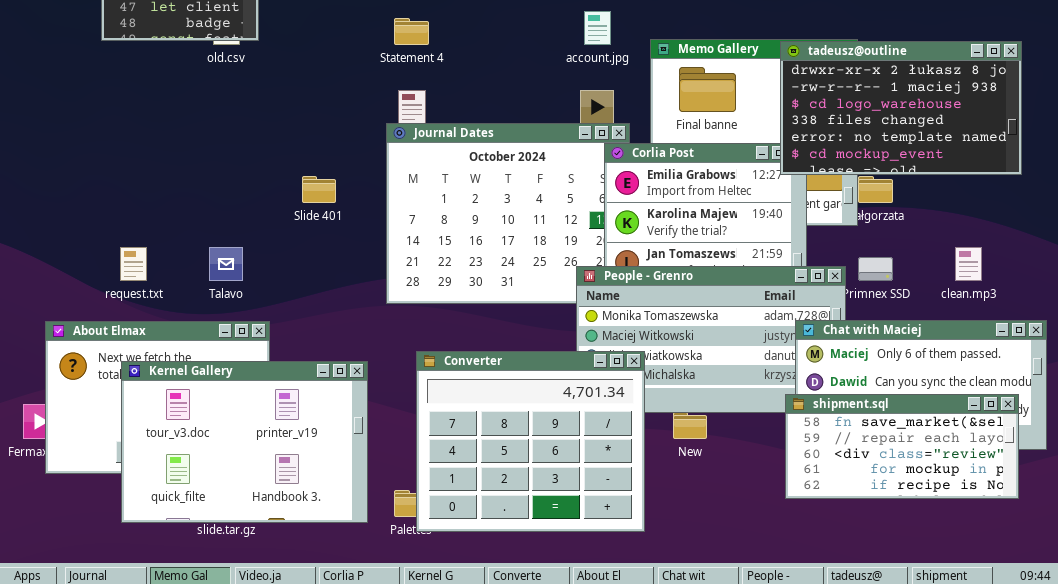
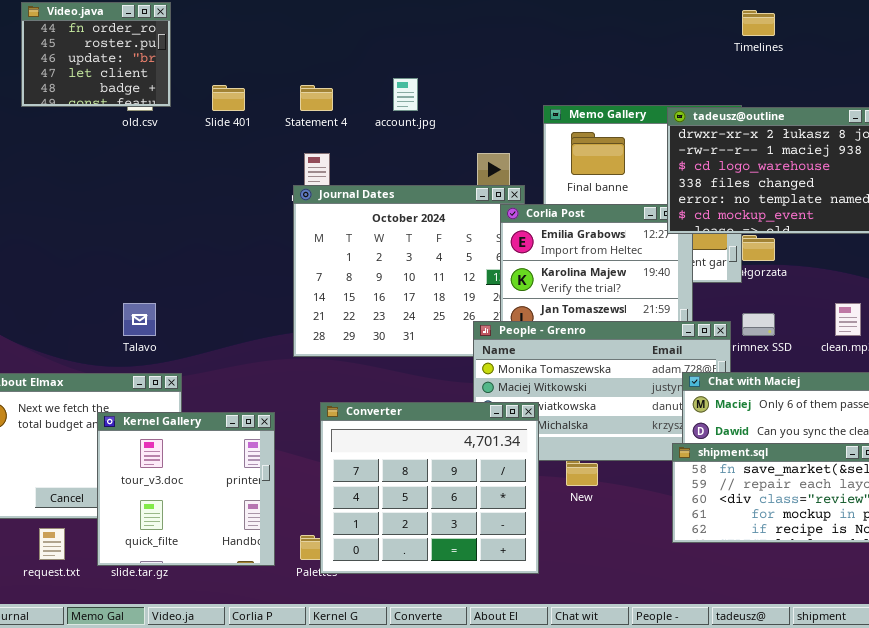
account.jpg: [584,11,611,45] -> [393,78,418,111], moved
Slide 401: [302,176,336,203] -> [212,85,245,111], moved
request.txt: [120,247,147,281] -> [39,528,65,560], moved
Kernel Gallery: [121,361,368,523] -> [97,412,275,566], resized

